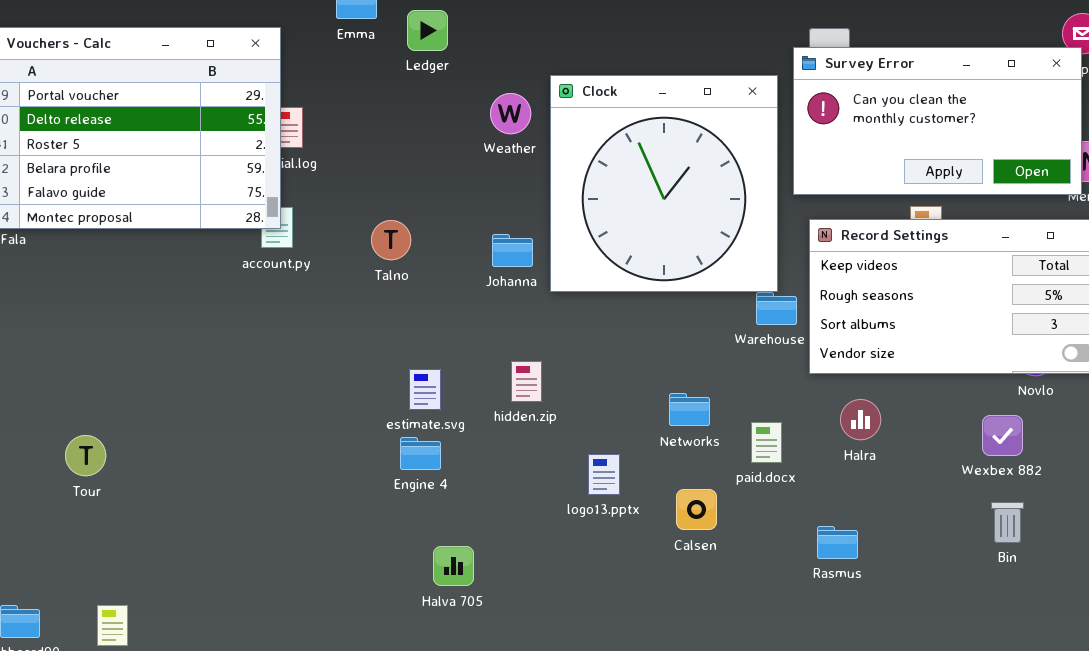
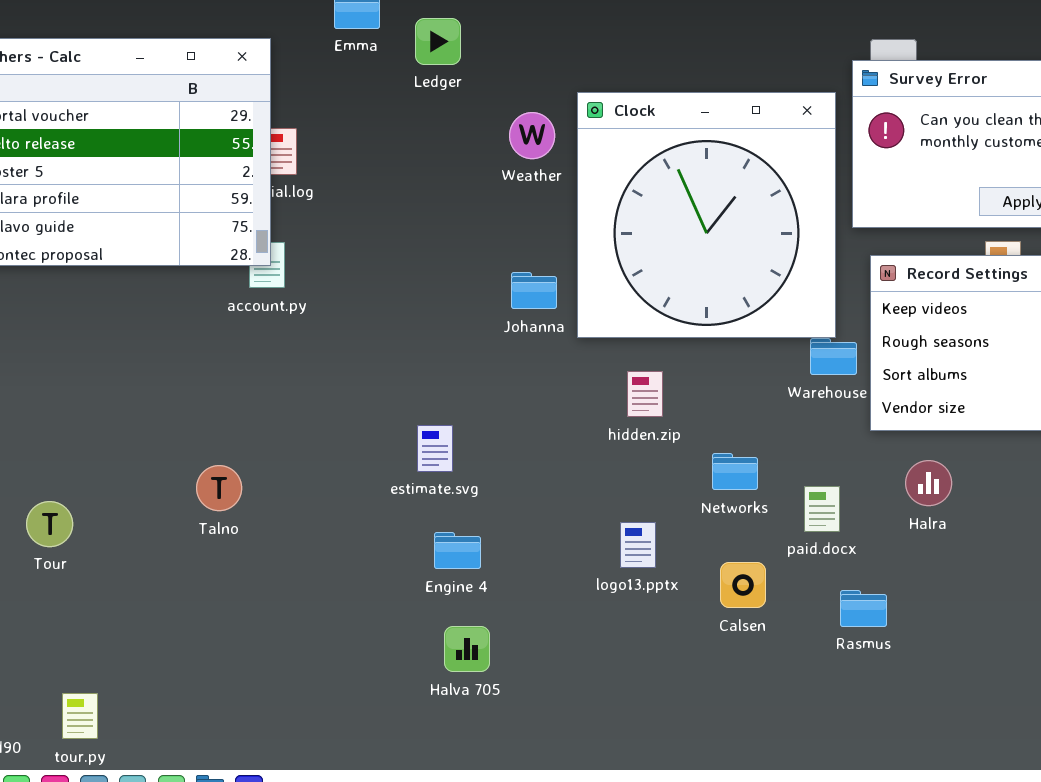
Talno: [371,220,411,260] -> [196,465,242,511], moved
hidden.zip: [511,361,542,402] -> [627,371,663,417], moved
Engine 4: [400,437,441,470] -> [434,532,481,569], moved
Rasmus: [817,526,858,559] -> [840,590,887,627], moved

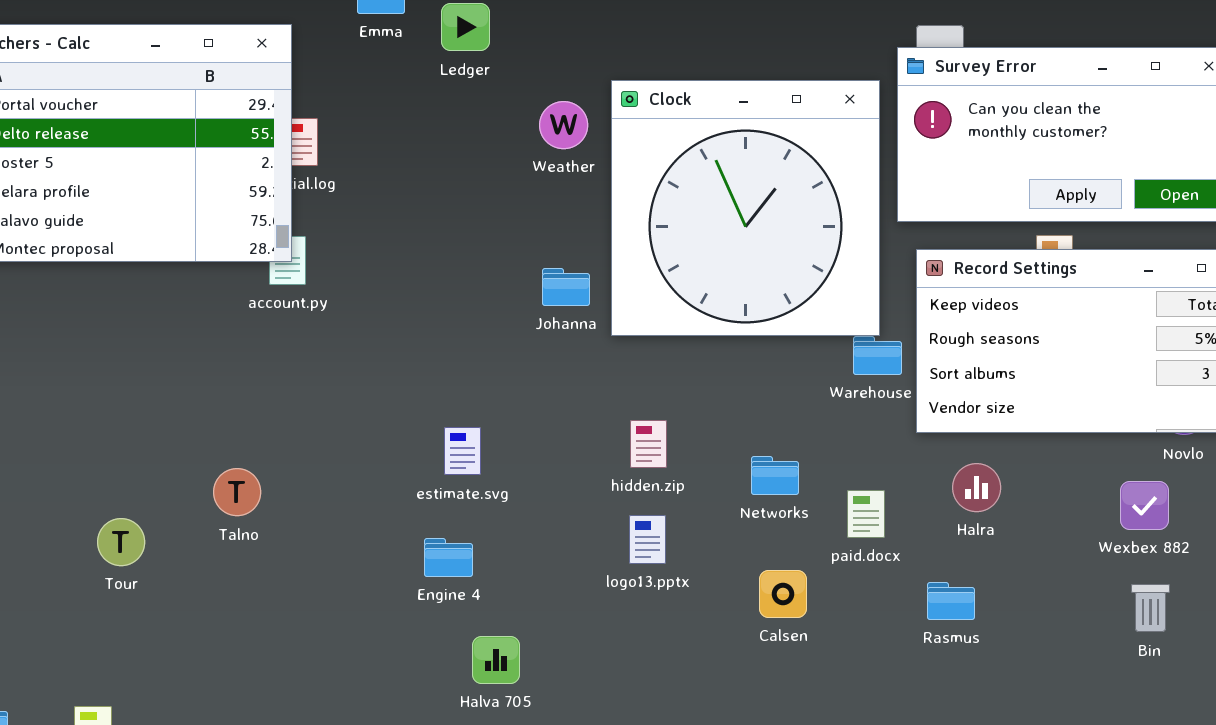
hidden.zip: [627,371,663,417] -> [630,420,667,468], moved
Tour: [26,501,73,547] -> [97,518,145,566], moved
logo13.pptx: [620,522,656,568] -> [629,515,666,564], moved
Engine 4: [434,532,481,569] -> [424,538,473,577], moved
Rasmus: [840,590,887,627] -> [927,582,975,620], moved

